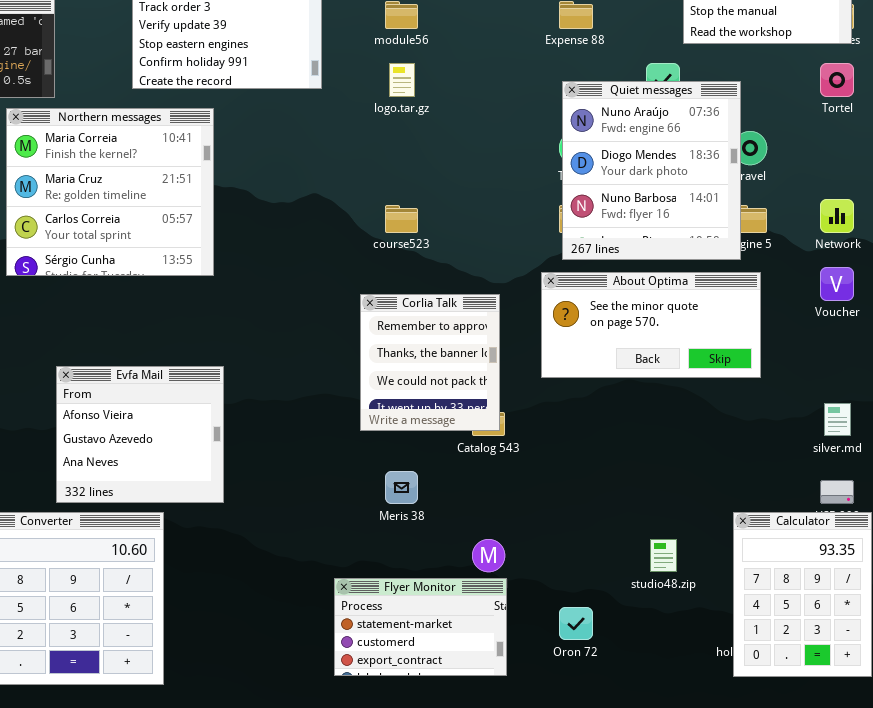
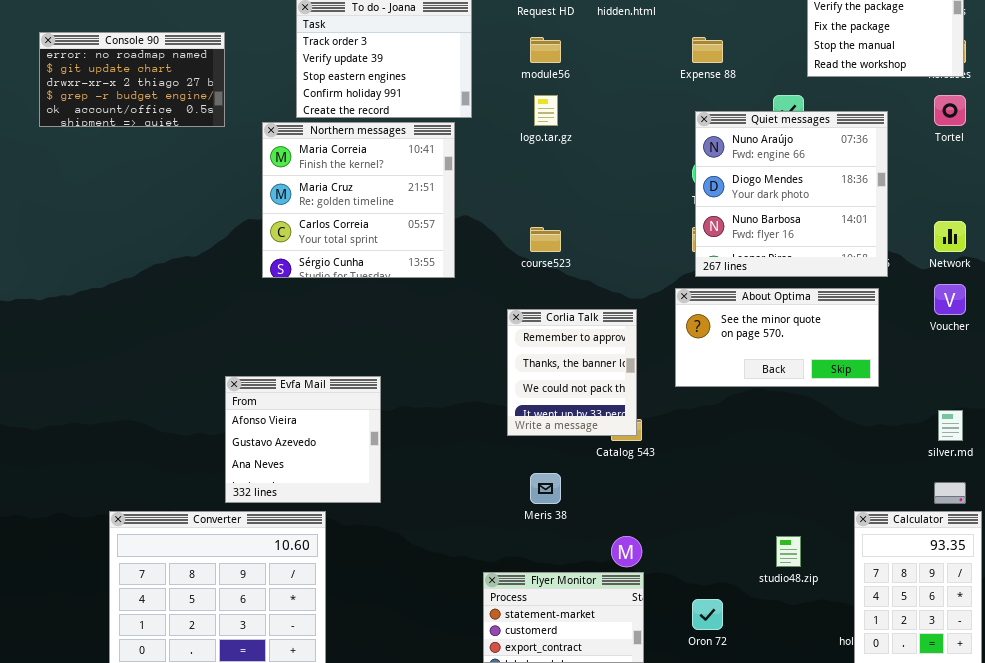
Quiet messages: [562,81,741,260] -> [695,111,888,277], resized
Northern messages: [6,108,214,276] -> [262,122,455,278], moved

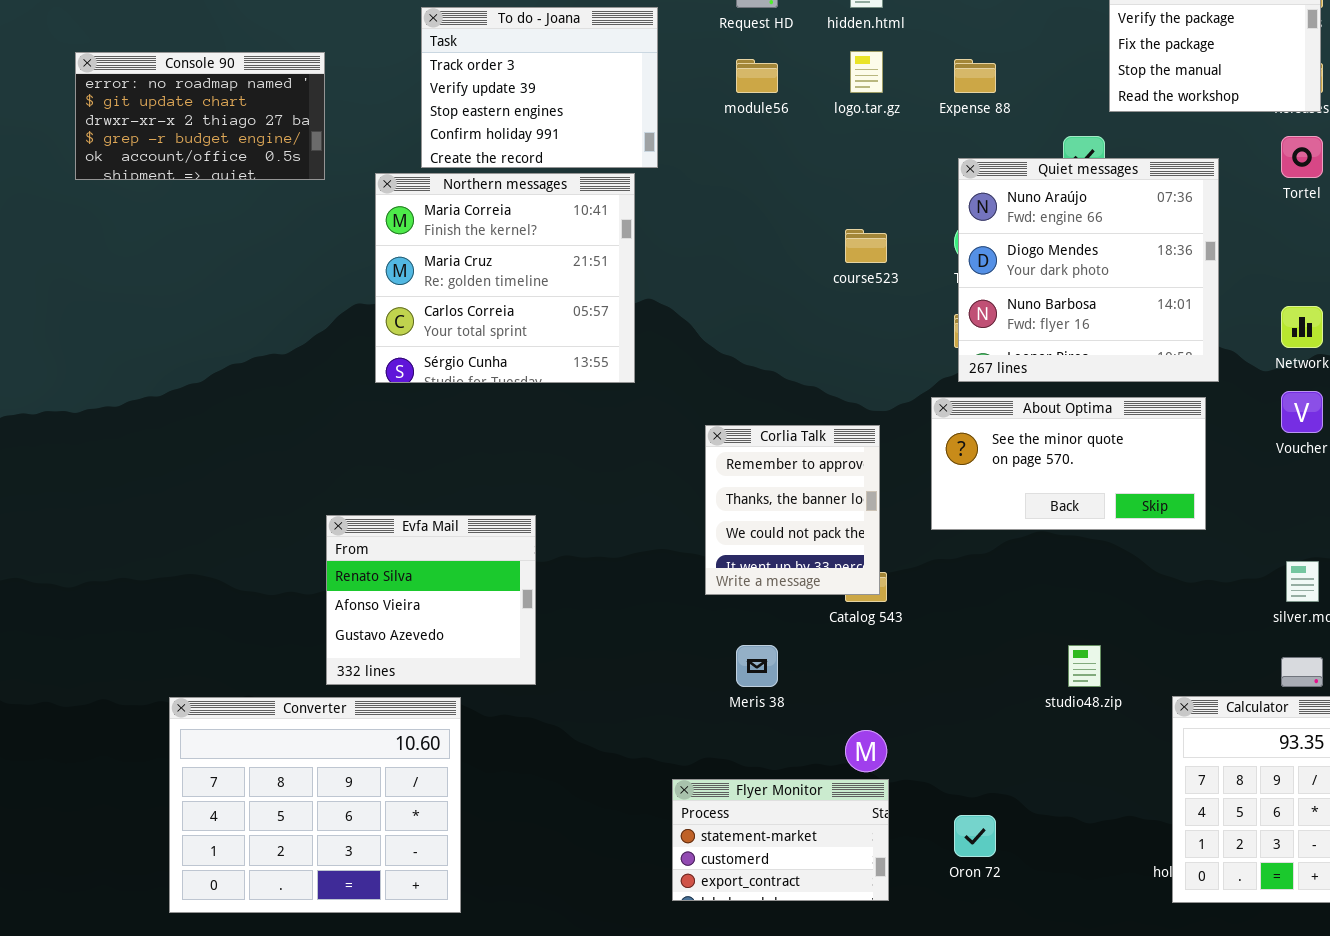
logo.tar.gz: [534,95,558,126] -> [850,51,883,93], moved
course523: [530,227,561,252] -> [845,229,887,263], moved
Evfa Mail: [225,376,381,503] -> [326,515,536,685], scrolled up 1 row
studio48.zip: [776,536,801,567] -> [1068,645,1101,687], moved

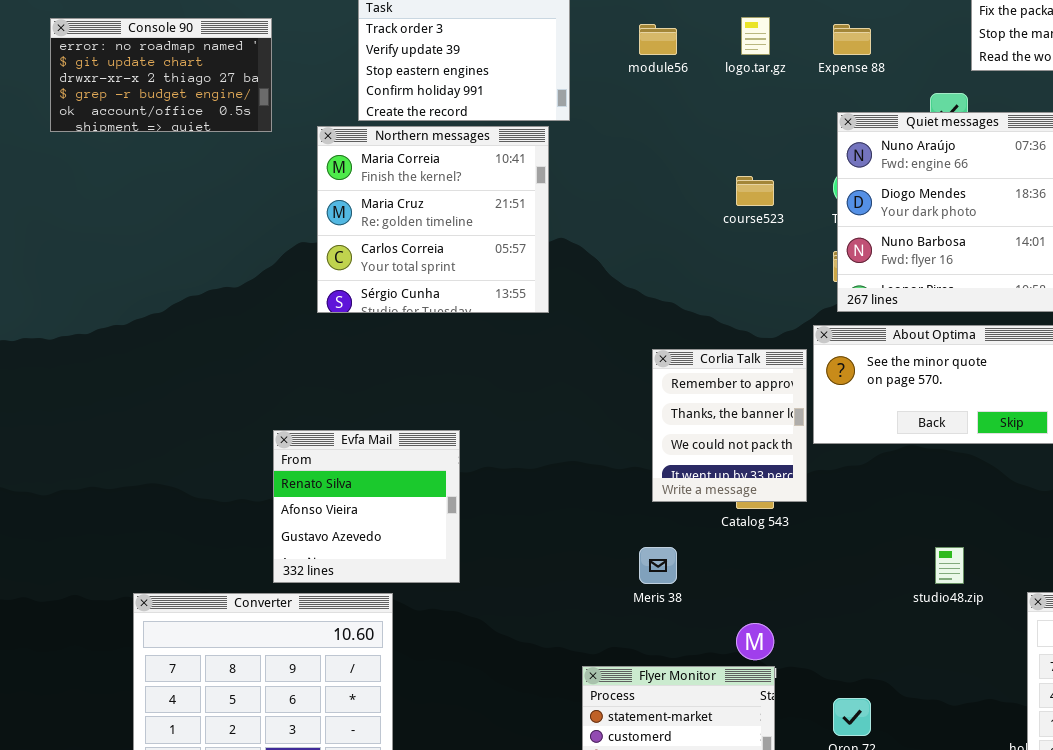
Corlia Talk: [705,425,880,595] -> [652,349,807,502], moved

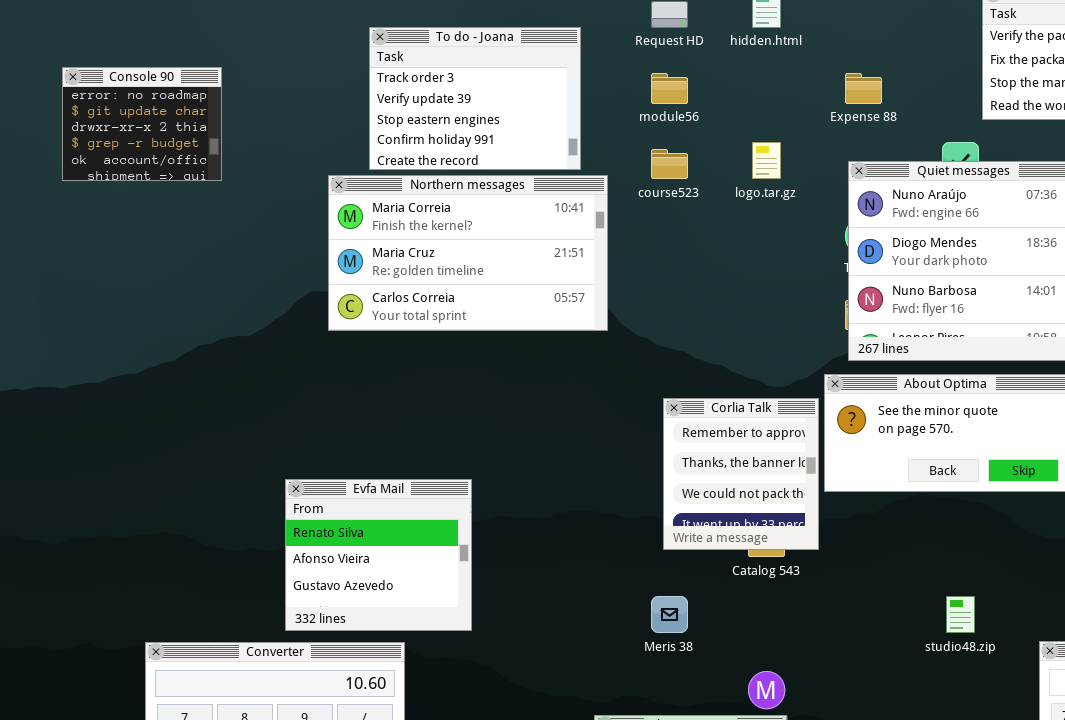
logo.tar.gz: [741,17,770,55] -> [752,142,781,179], moved
Console 90: [50,18,272,132] -> [62,67,222,181], resized
Northern messages: [317,126,549,313] -> [328,175,608,331], resized
course523: [736,176,774,206] -> [651,149,688,179], moved

